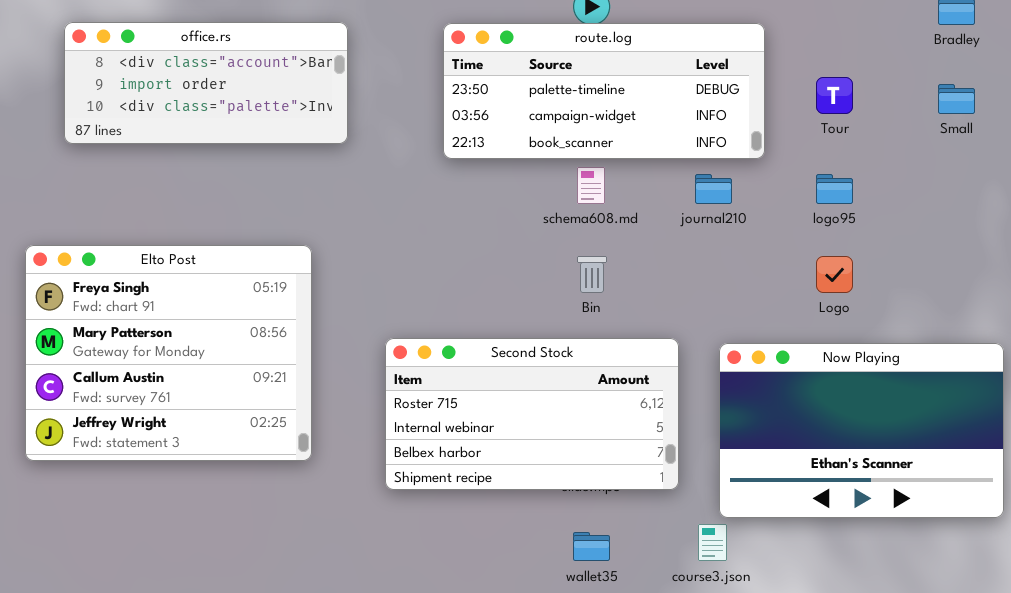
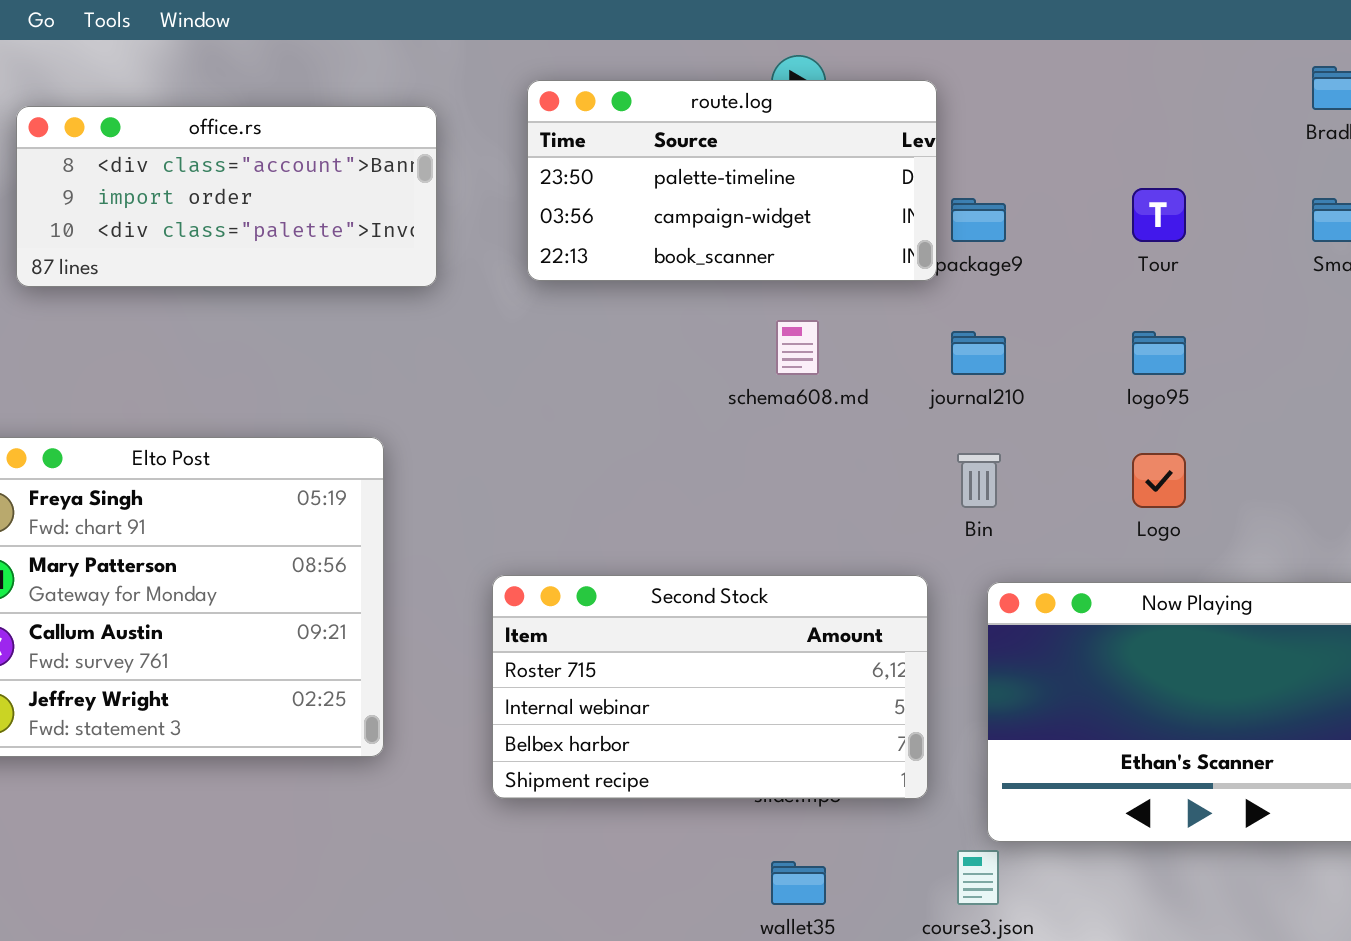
route.log: [443,23,765,159] -> [527,80,937,281], moved, resized
Bin: [577,256,607,293] -> [957,453,1001,508], moved

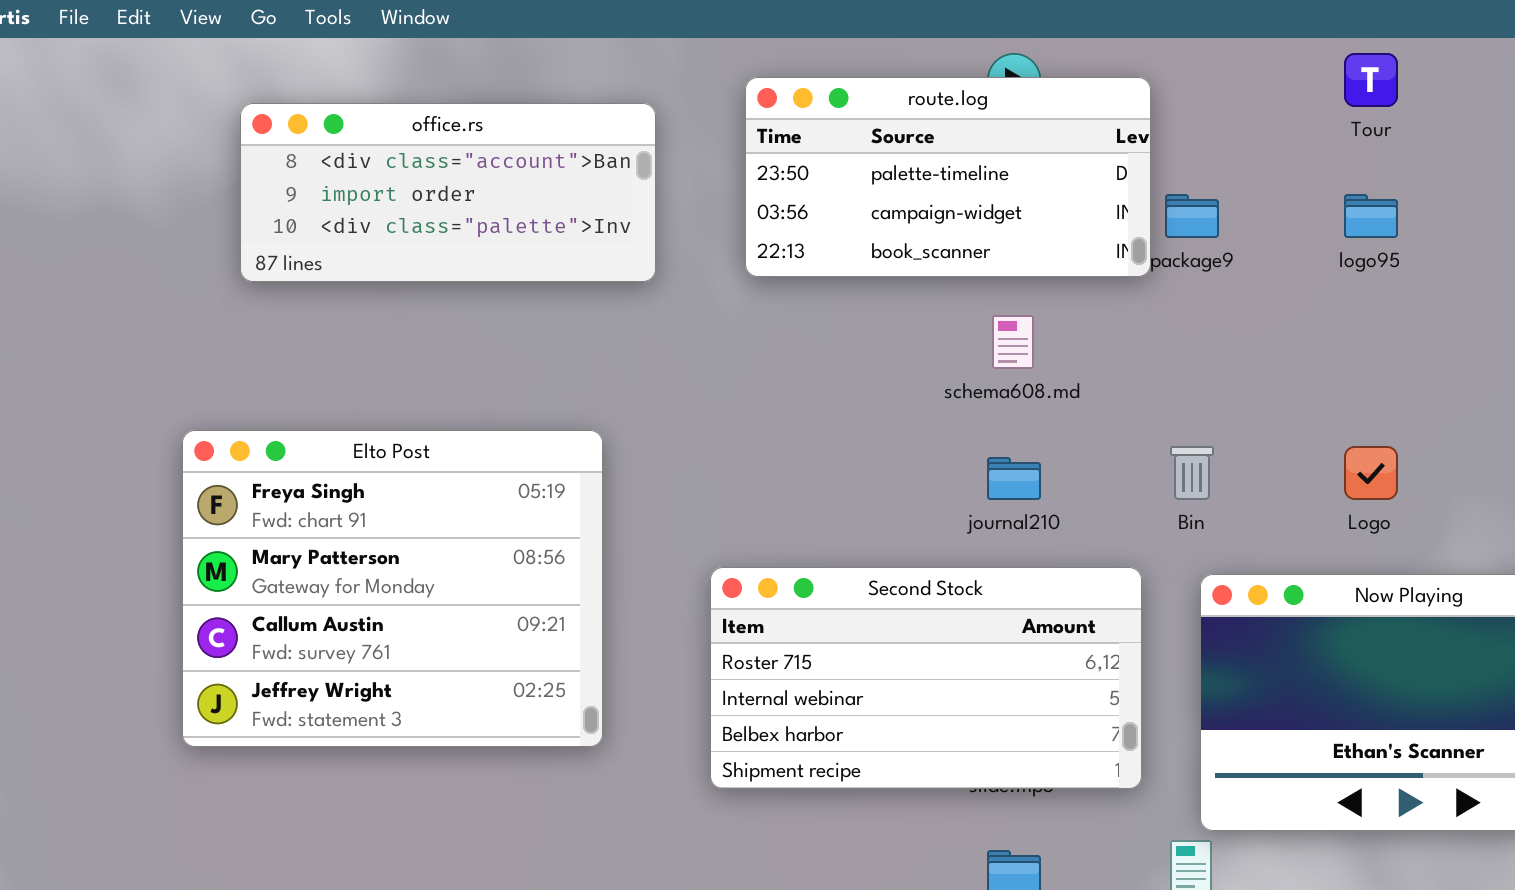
Tour: [1132,188,1186,242] -> [1344,53,1398,107], moved
journal210: [951,331,1006,375] -> [987,457,1041,500], moved
logo95: [1132,331,1186,375] -> [1344,194,1398,238], moved

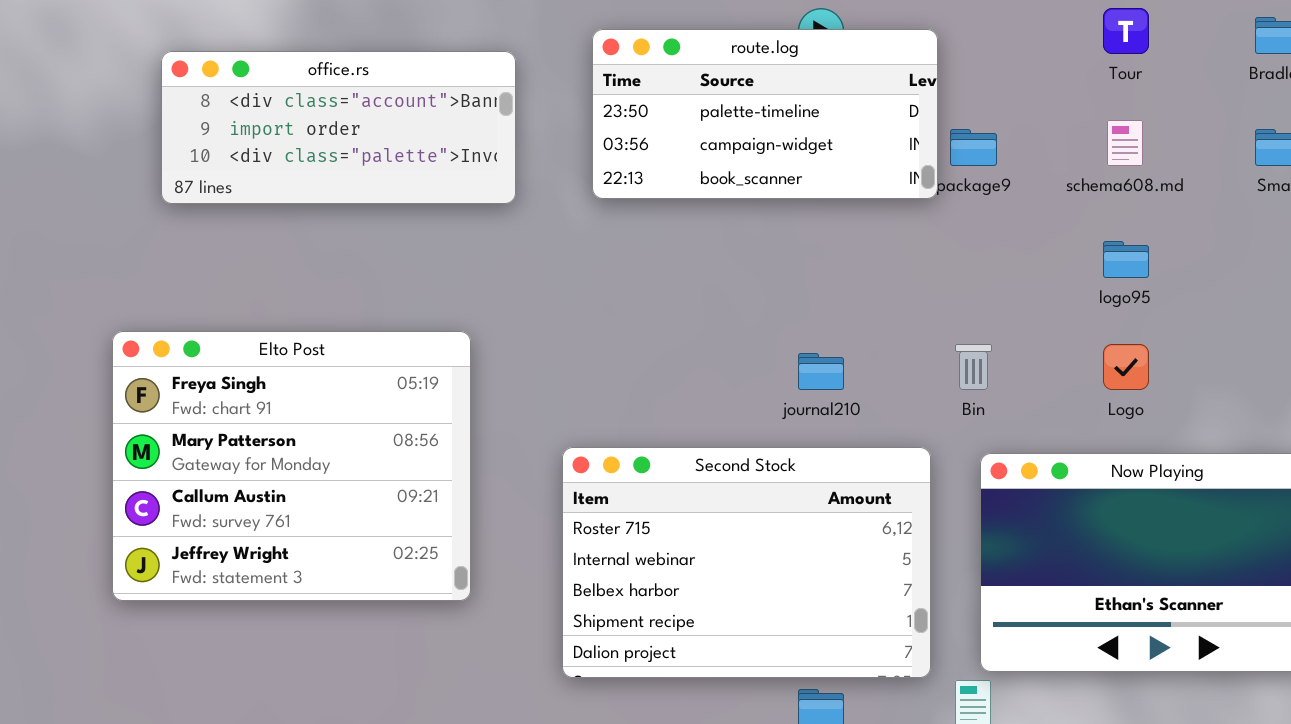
logo95: [1344,194,1398,238] -> [1103,241,1149,278], moved
schema608.md: [992,315,1034,369] -> [1107,120,1143,166], moved
Second Stock: [710,567,1142,789] -> [562,447,931,678], resized

